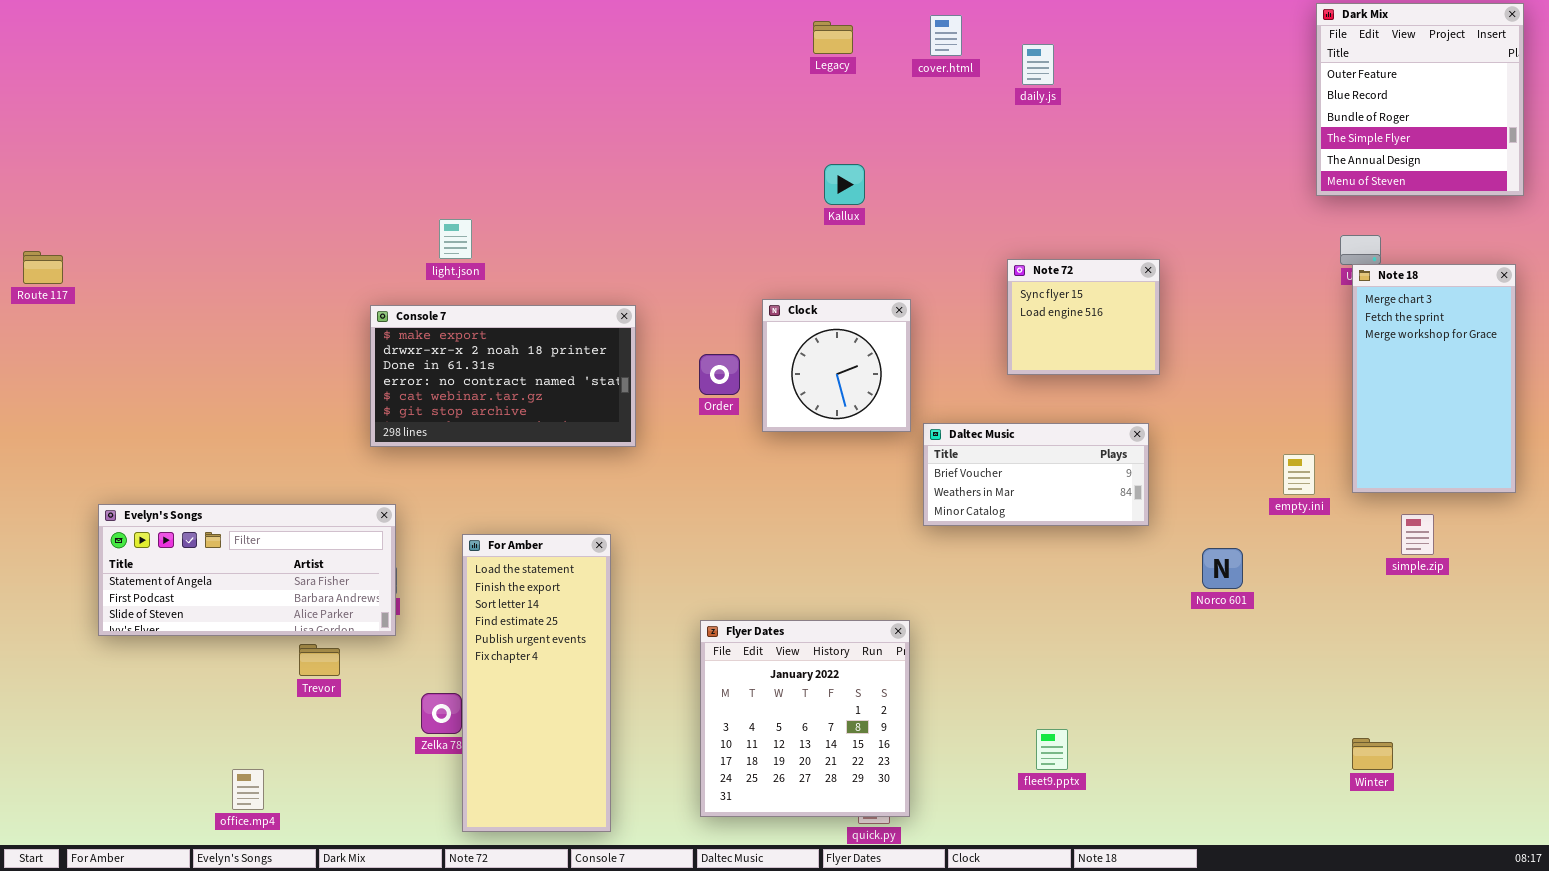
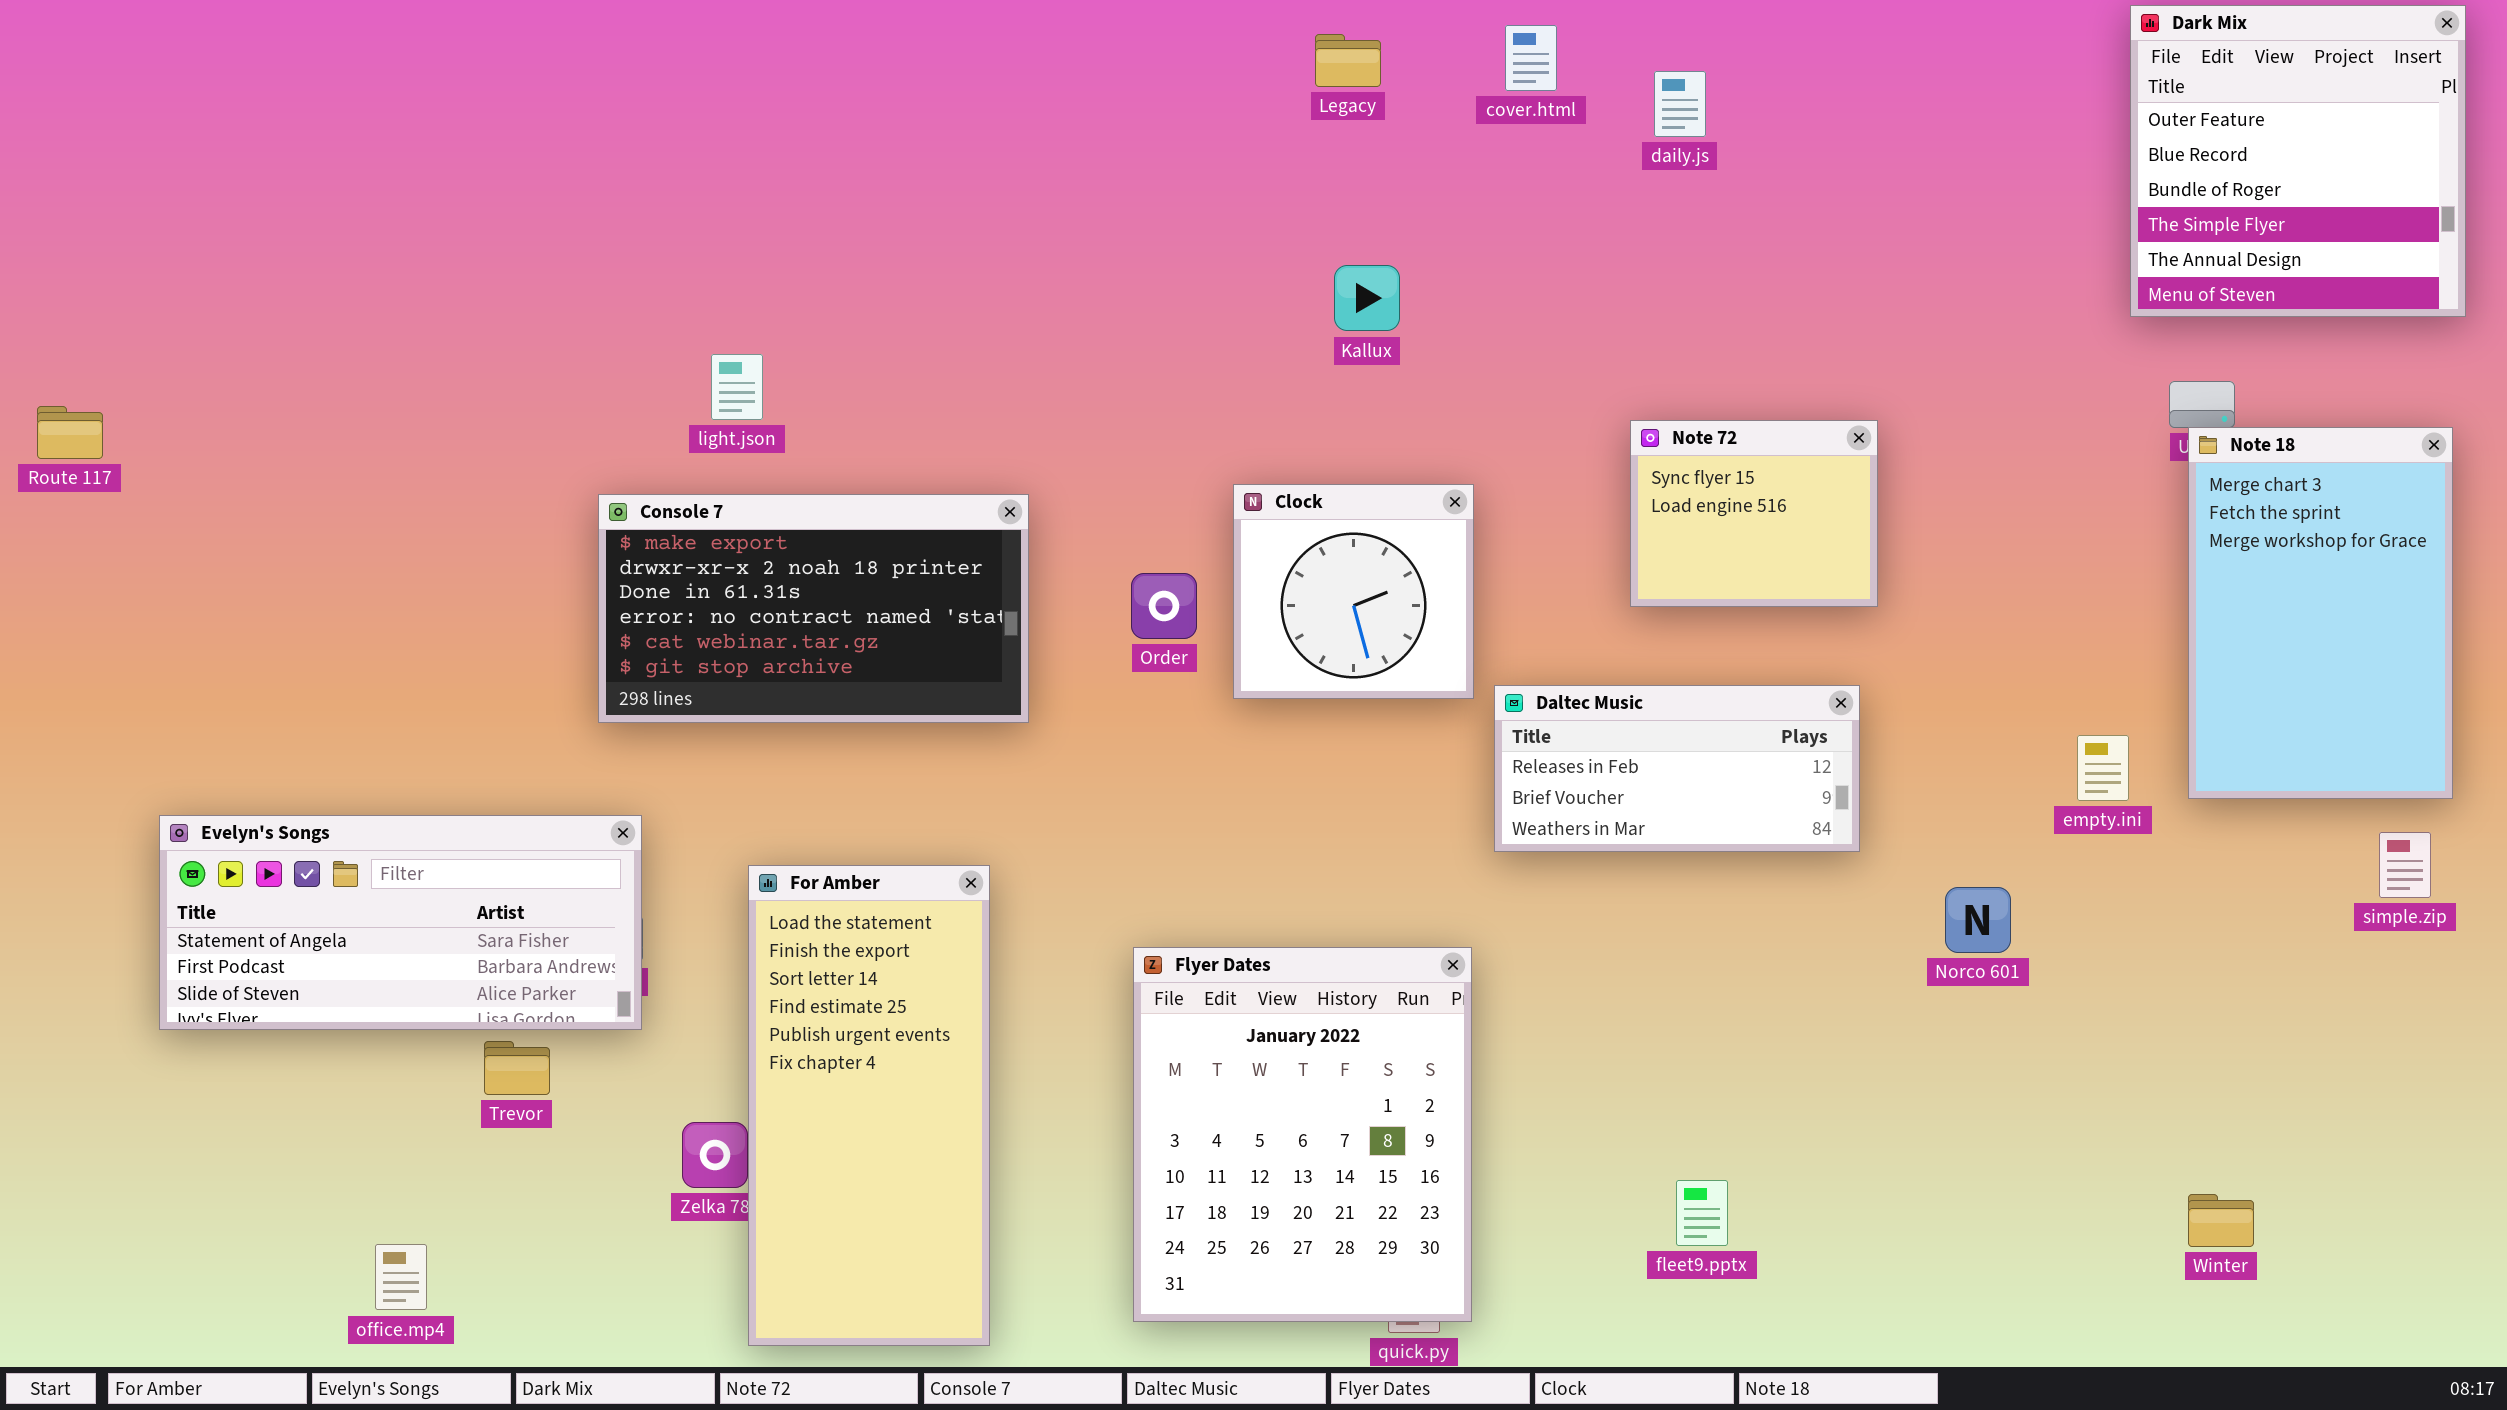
Daltec Music: [923,423,1149,526] -> [1494,685,1860,852], scrolled up 1 row
simple.zip: [1401,514,1434,555] -> [2379,832,2431,898], moved
Flyer Dates: [700,620,910,817] -> [1133,947,1472,1322], resized

